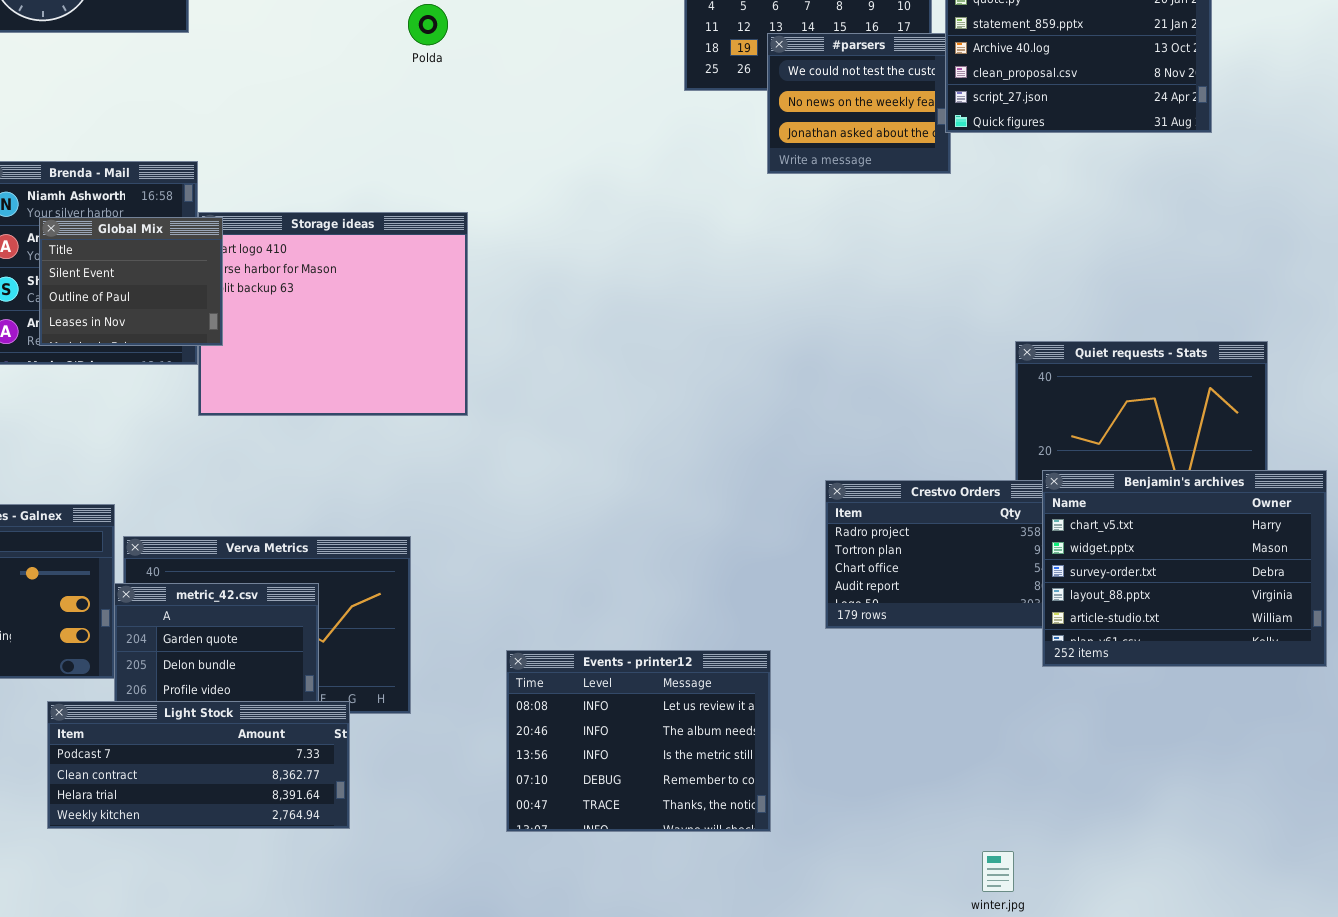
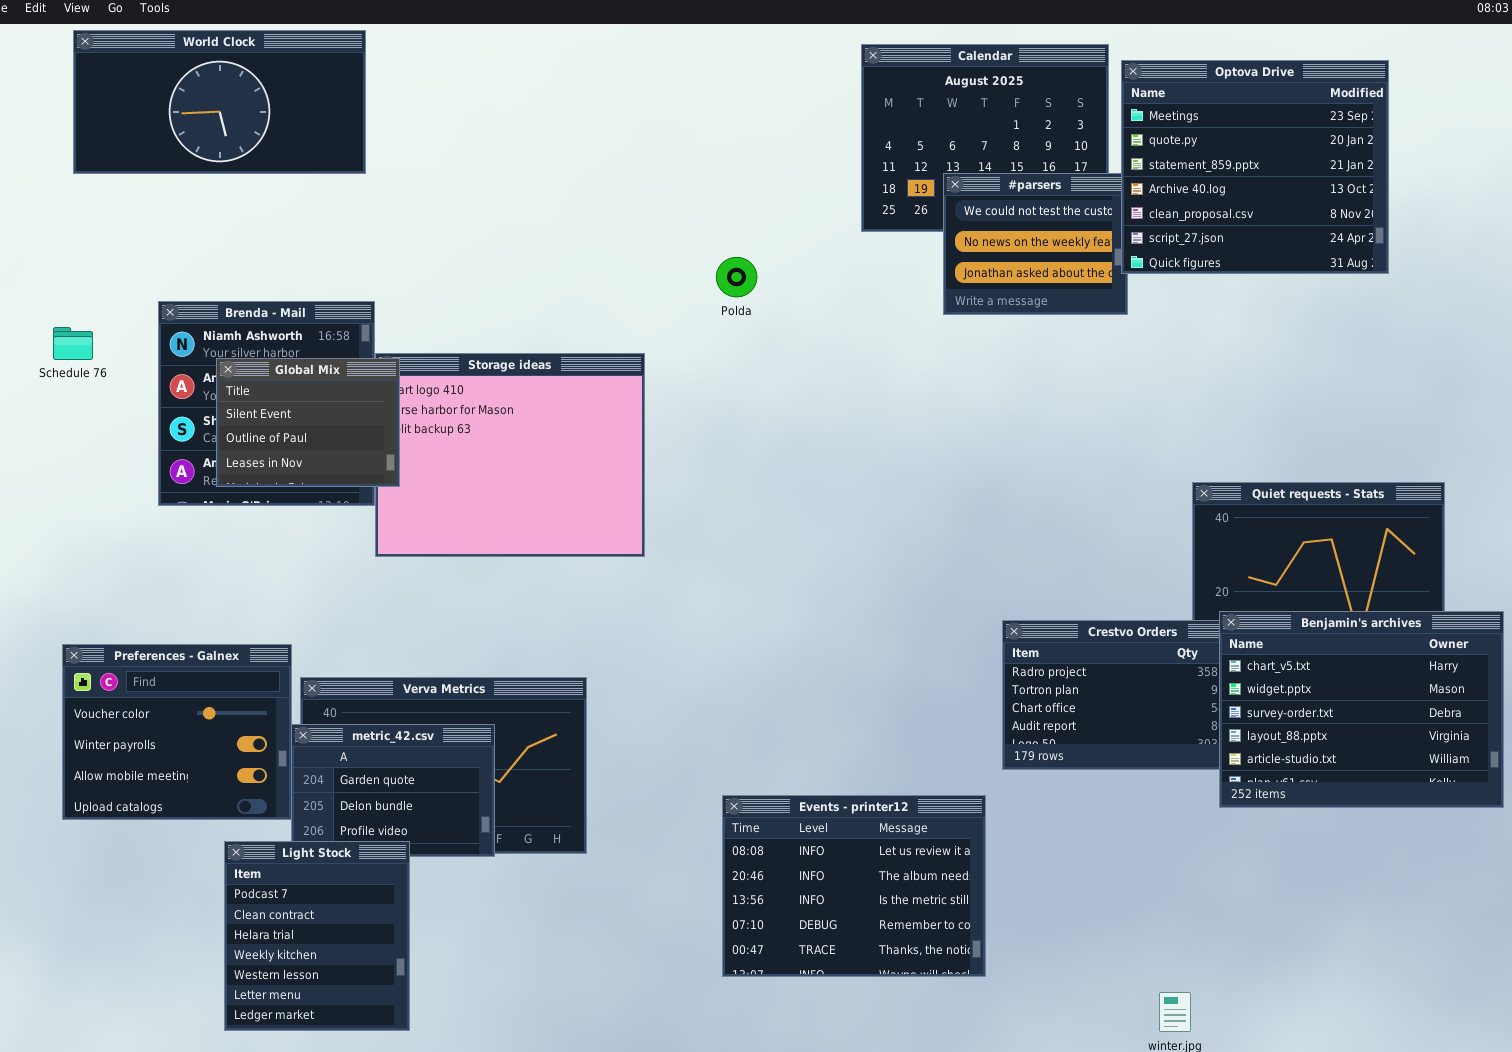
Polda: [408,4,448,45] -> [716,257,757,297], moved
Events - printer12: [506,650,771,832] -> [722,795,986,977], moved
Light Stock: [47,701,350,829] -> [224,841,410,1031], resized

